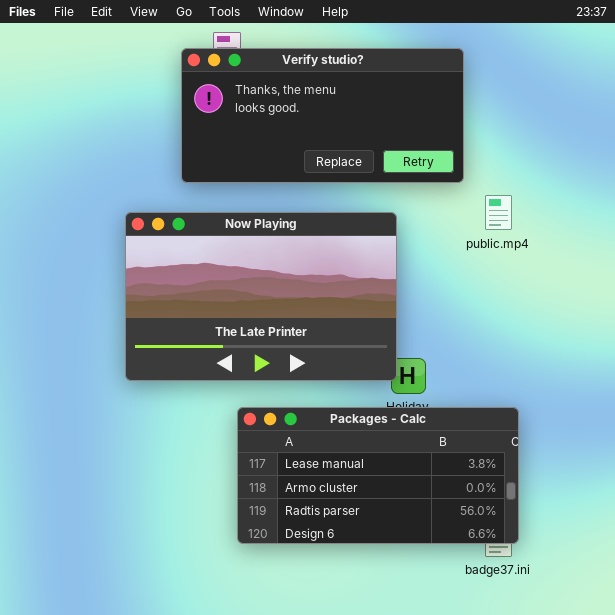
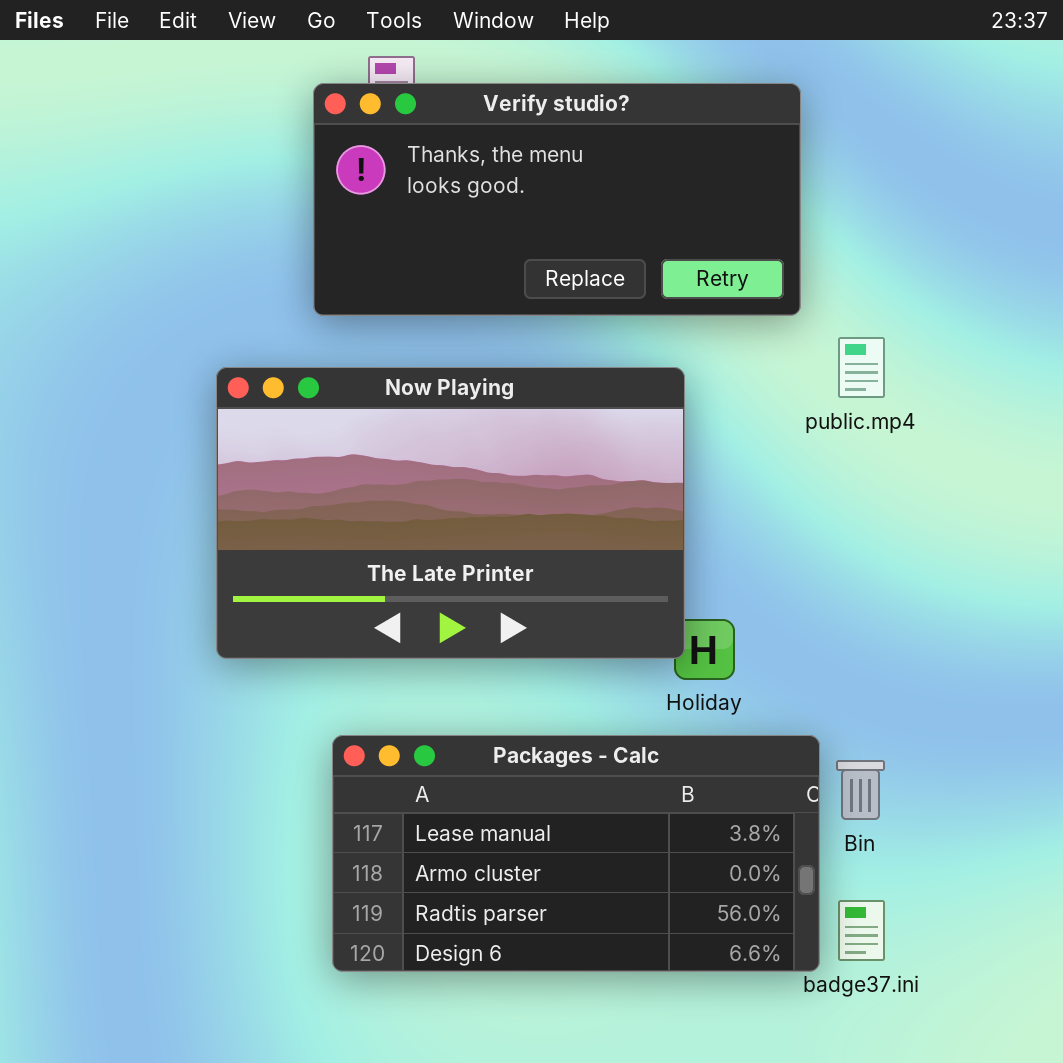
Packages - Calc: [237,407,519,544] -> [332,735,820,972], moved

